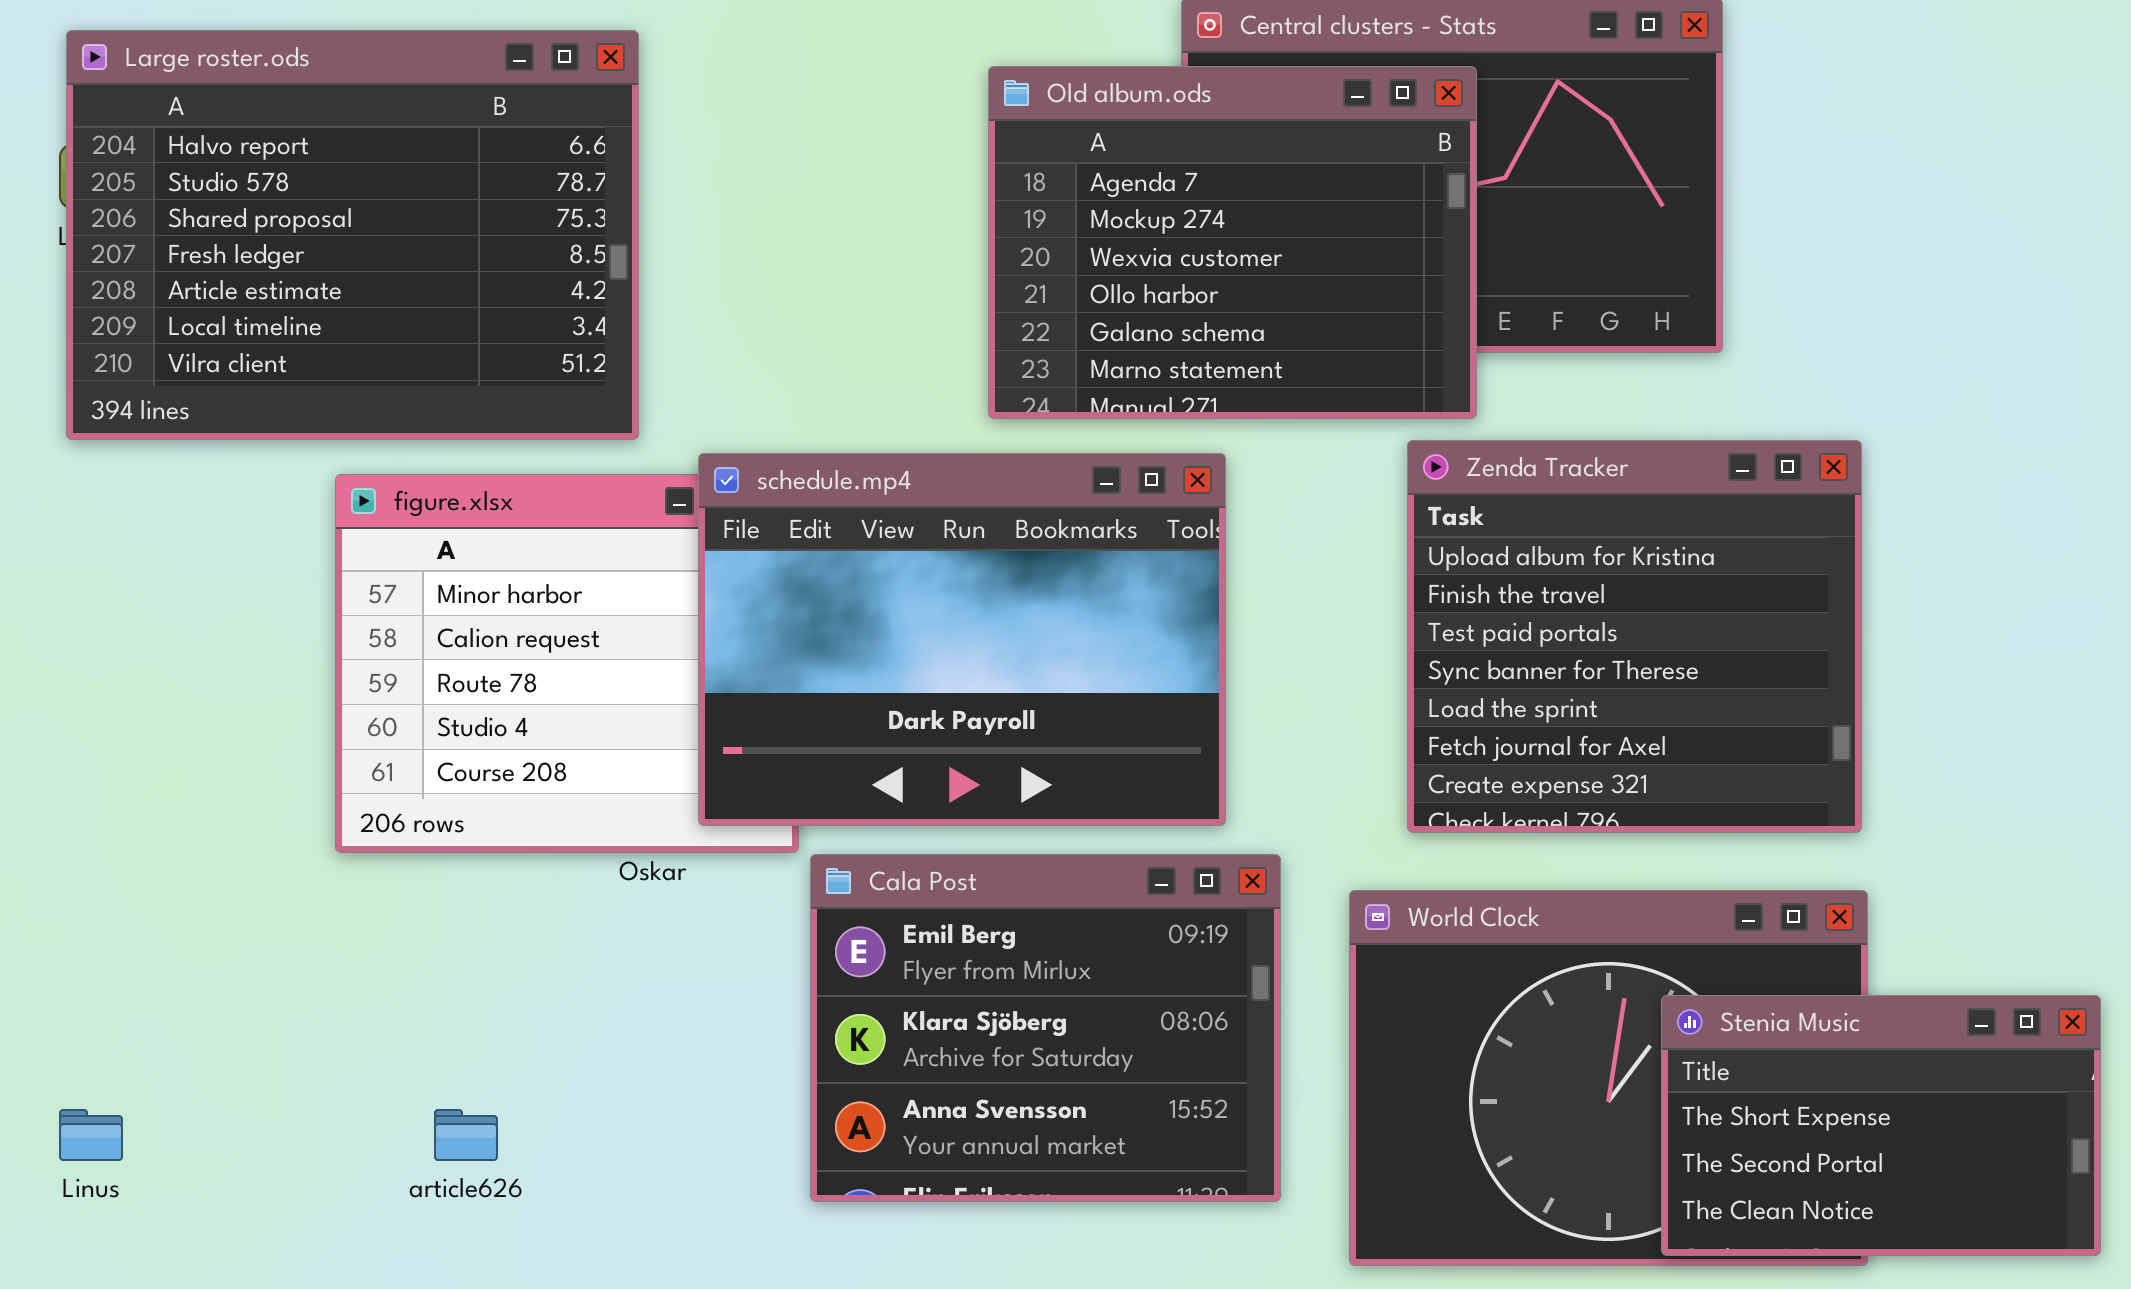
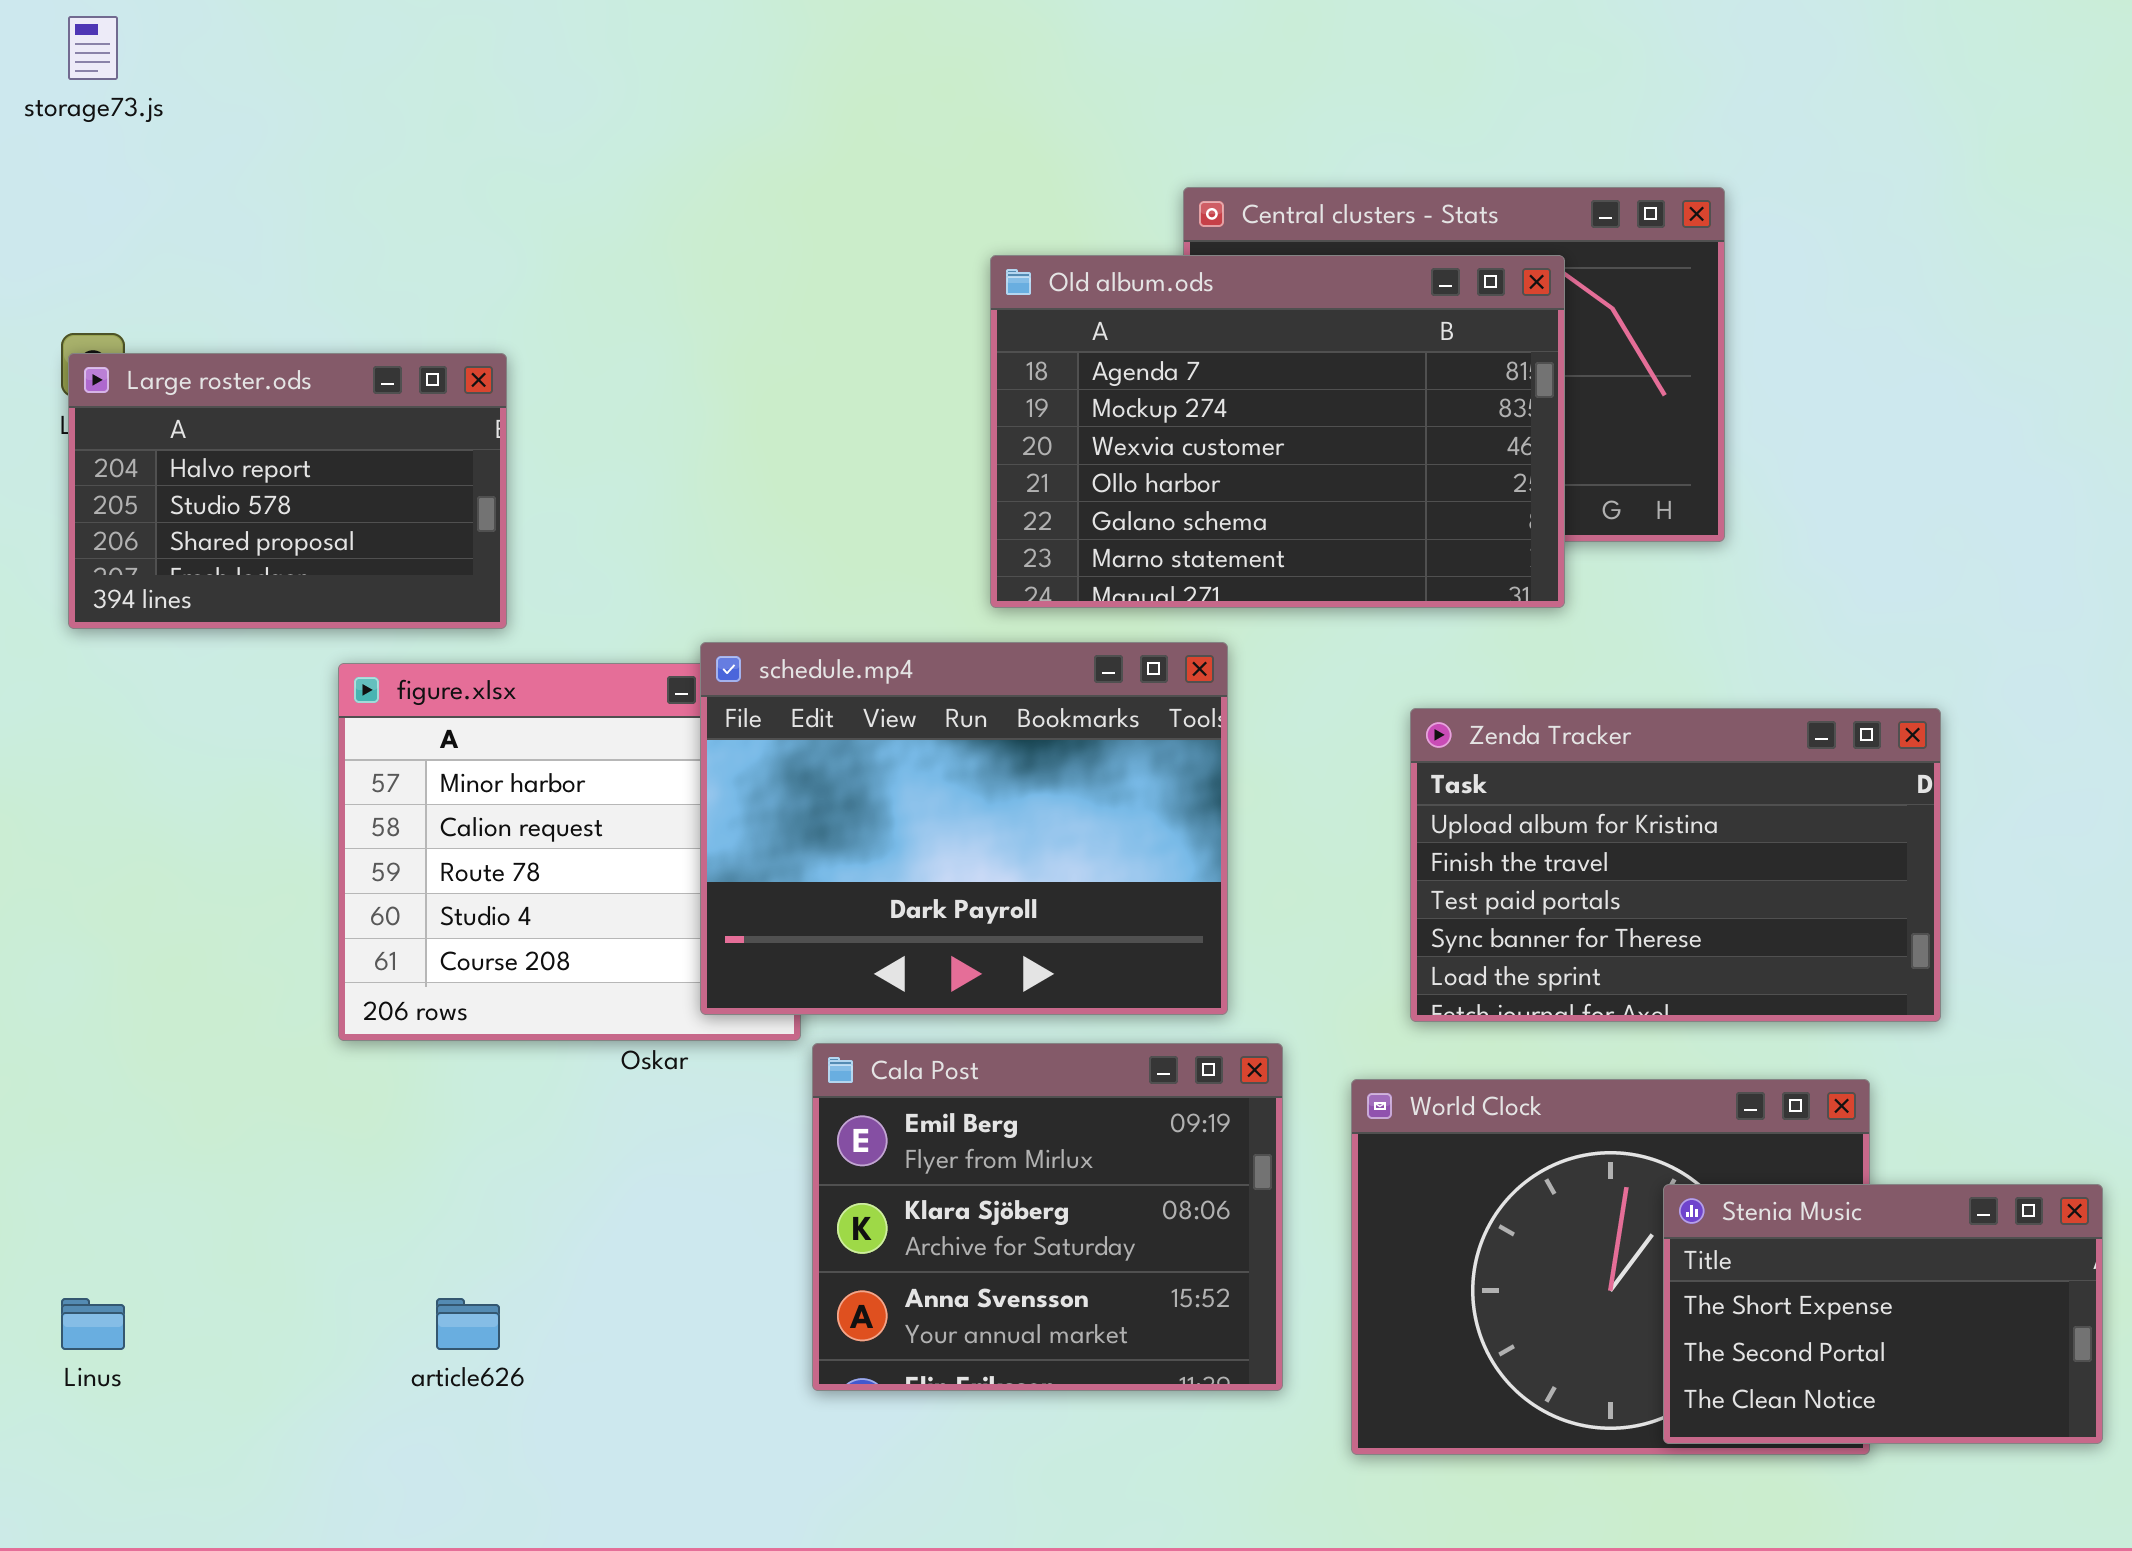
Large roster.ods: [66,30,639,440] -> [68,353,507,629], resized
Old album.ods: [988,66,1477,419] -> [990,255,1565,608], resized
Zenda Tracker: [1407,440,1862,833] -> [1410,708,1941,1022], resized

